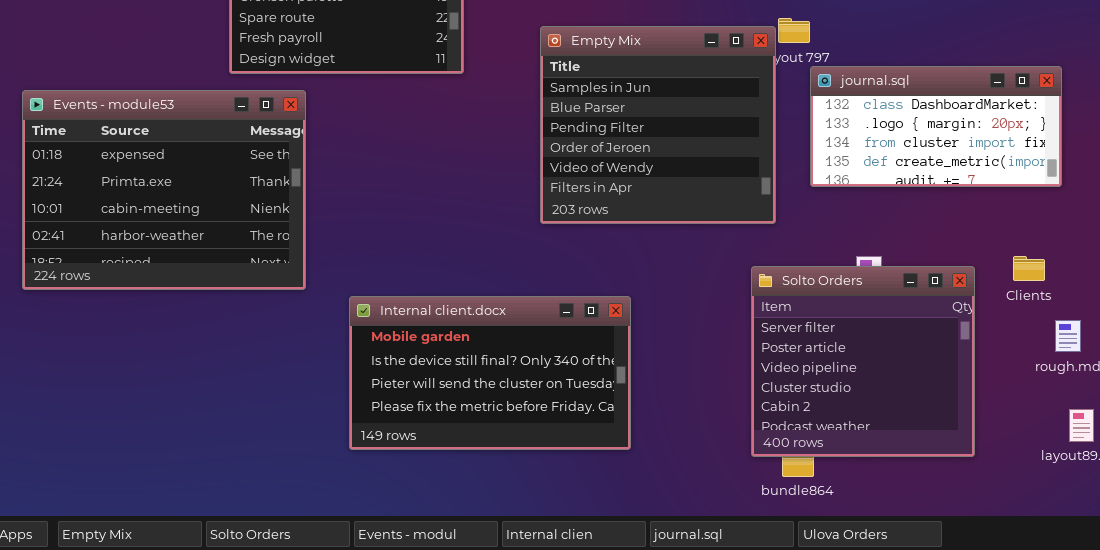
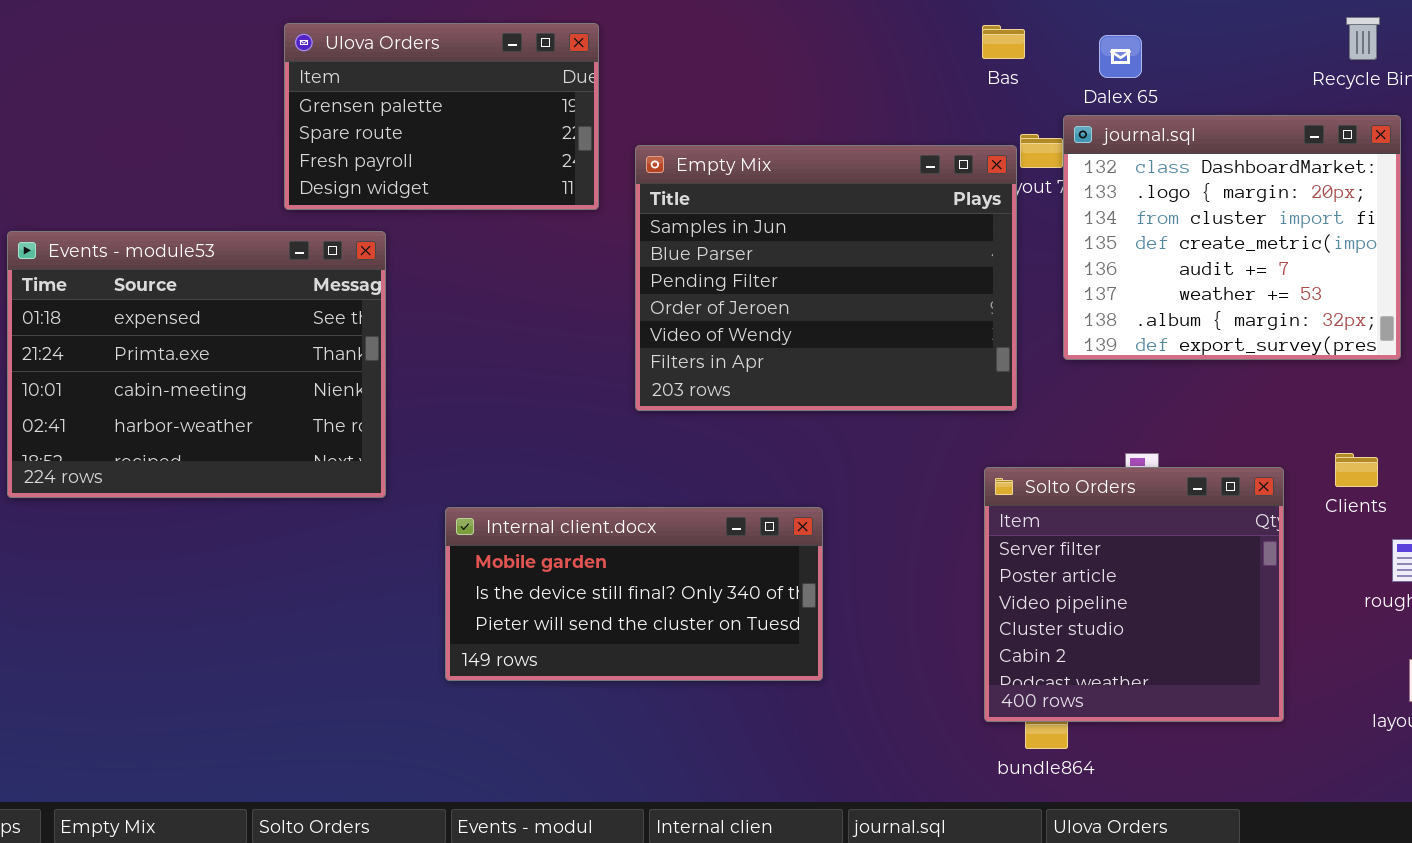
Empty Mix: [540,26,776,224] -> [635,145,1017,411], resized
journal.sql: [810,66,1062,187] -> [1063,115,1401,360], resized
Internal client.docx: [349,296,631,450] -> [445,507,823,681], resized

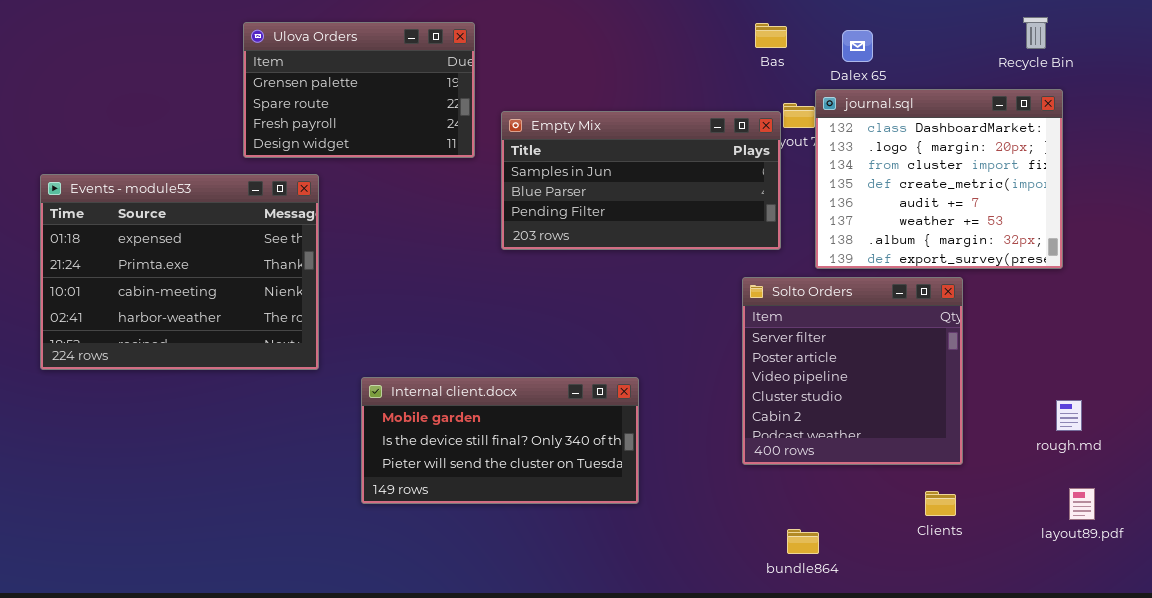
Empty Mix: [635,145,1017,411] -> [501,111,781,250], resized
Clients: [1335,453,1378,487] -> [925,491,956,516], moved
Solto Orders: [984,467,1284,722] -> [742,277,963,465], moved

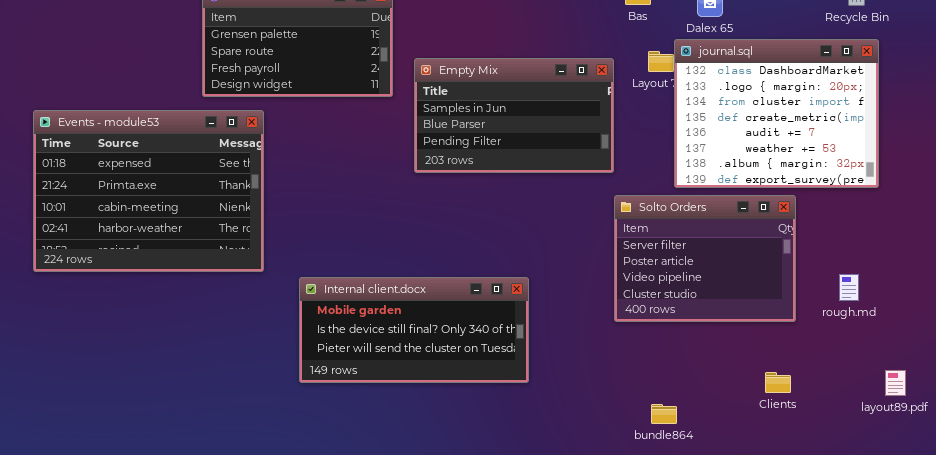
Empty Mix: [501,111,781,250] -> [414,58,614,173], resized
Solto Orders: [742,277,963,465] -> [614,195,796,322], resized
rough.md: [1056,400,1082,431] -> [839,274,859,301], moved

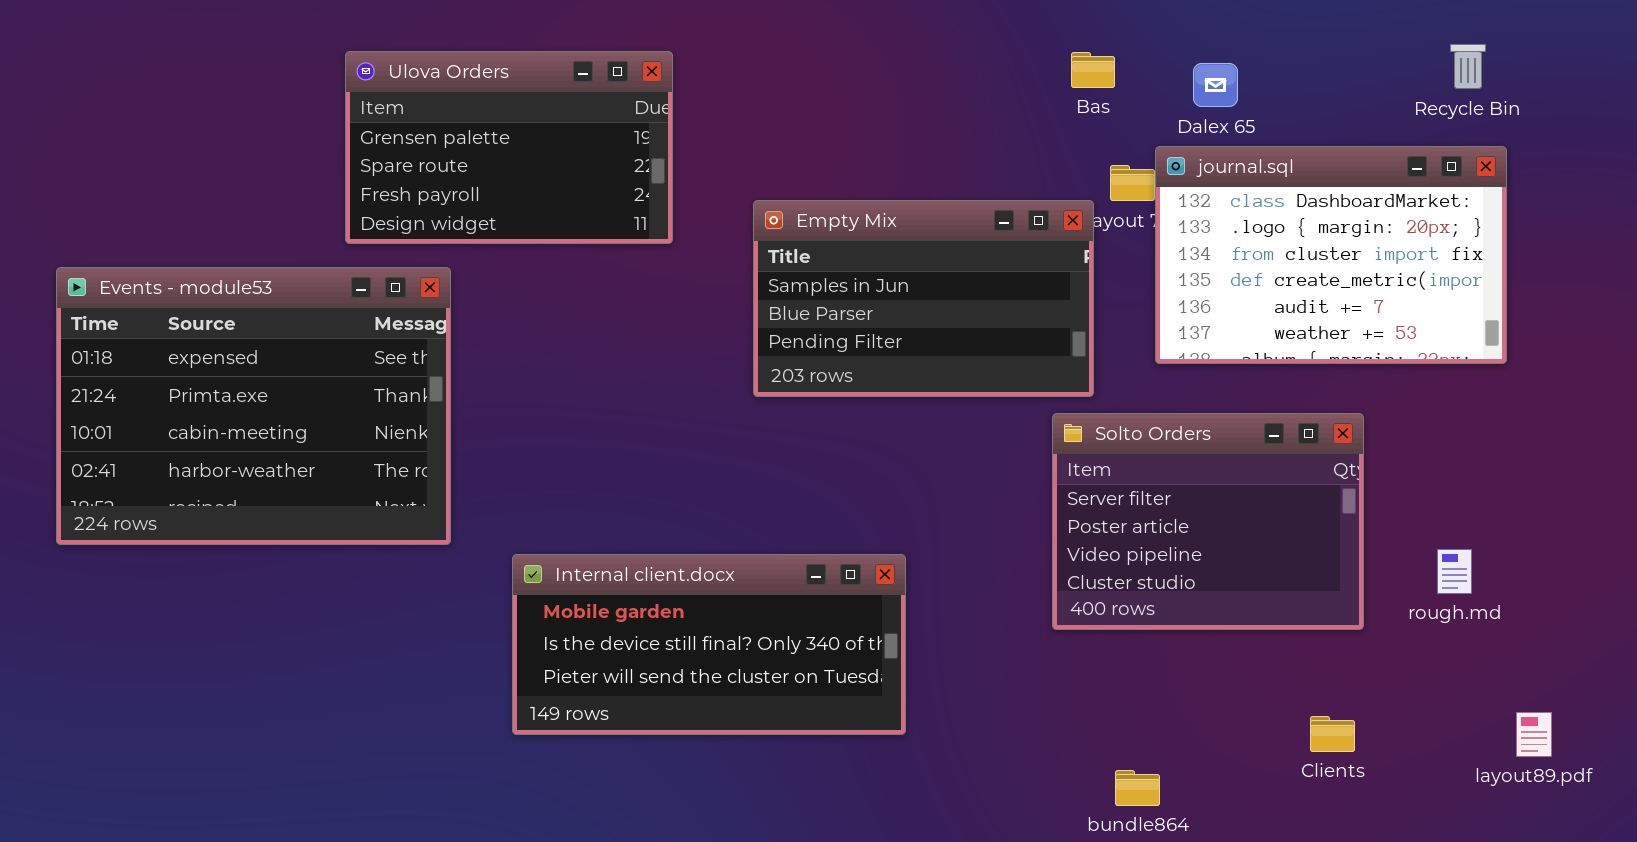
journal.sql: [674,39,879,188] -> [1155,146,1507,364], resized
Empty Mix: [414,58,614,173] -> [753,200,1094,397], moved

